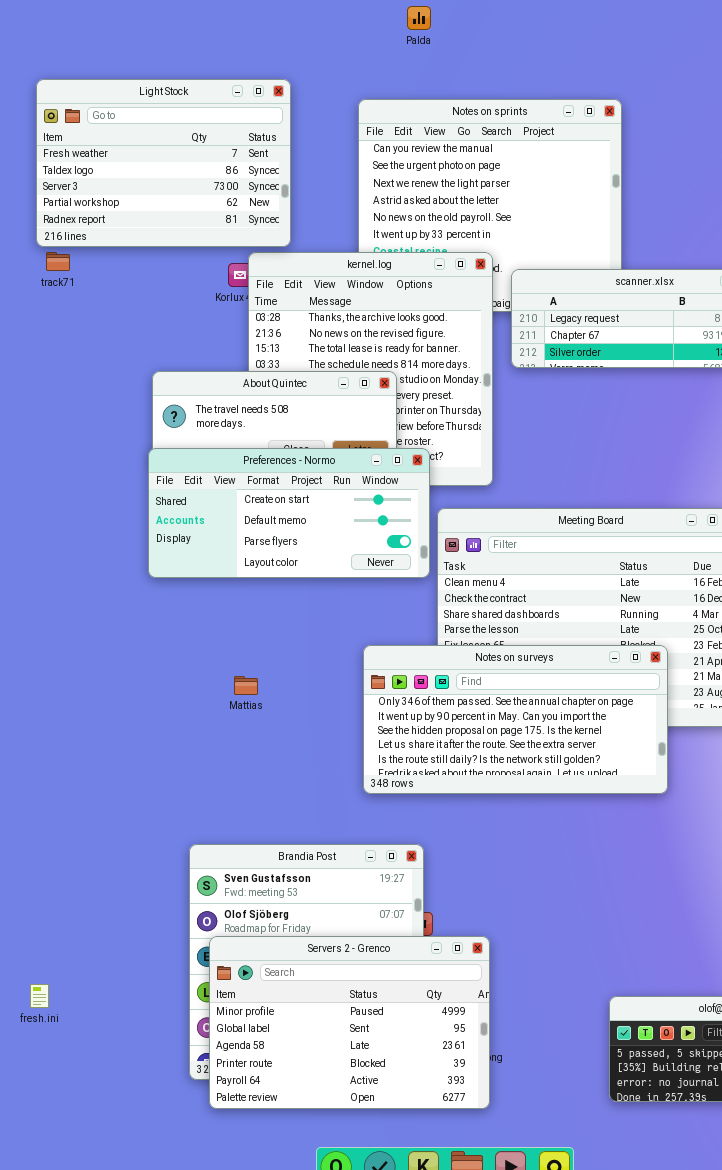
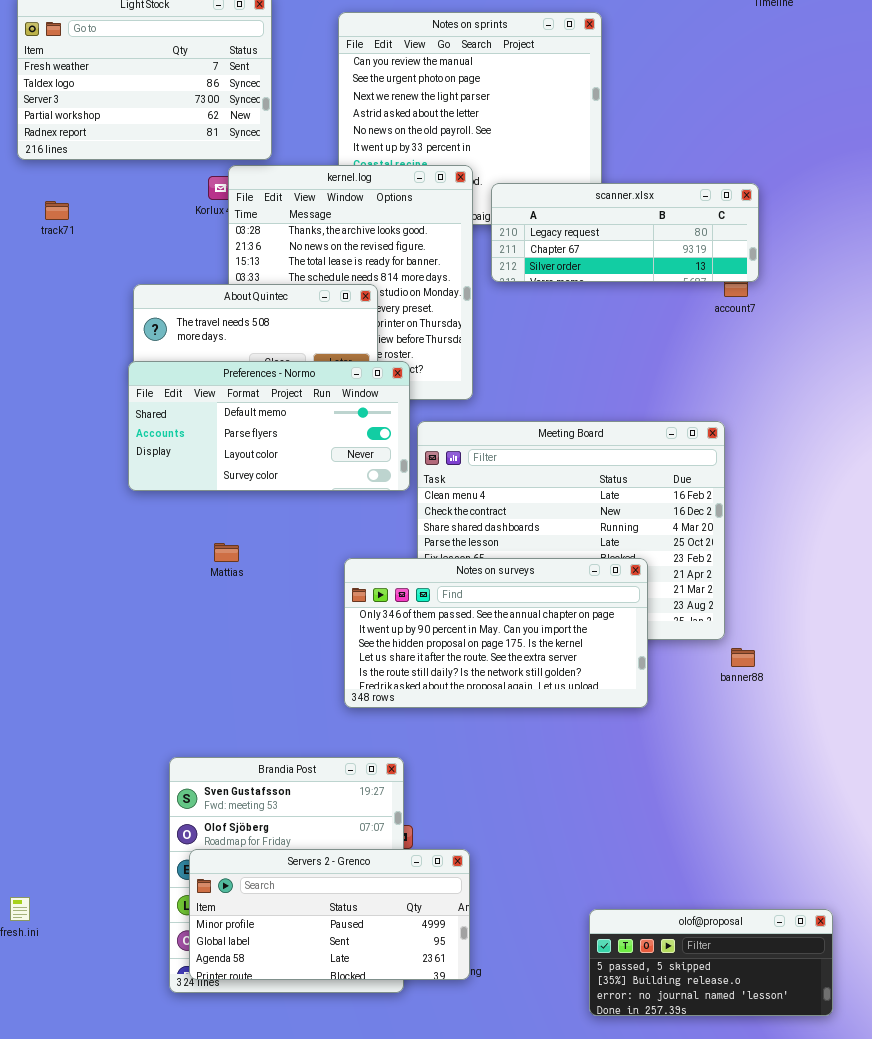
track71: [46,252,70,271] -> [45,201,69,220], moved
Preferences - Normo: [148,448,430,578] -> [128,361,410,491], scrolled down 1 row
Mattias: [234,676,258,695] -> [214,543,239,562], moved
Servers 2 - Grenco: [209,936,490,1109] -> [189,849,470,980], resized

